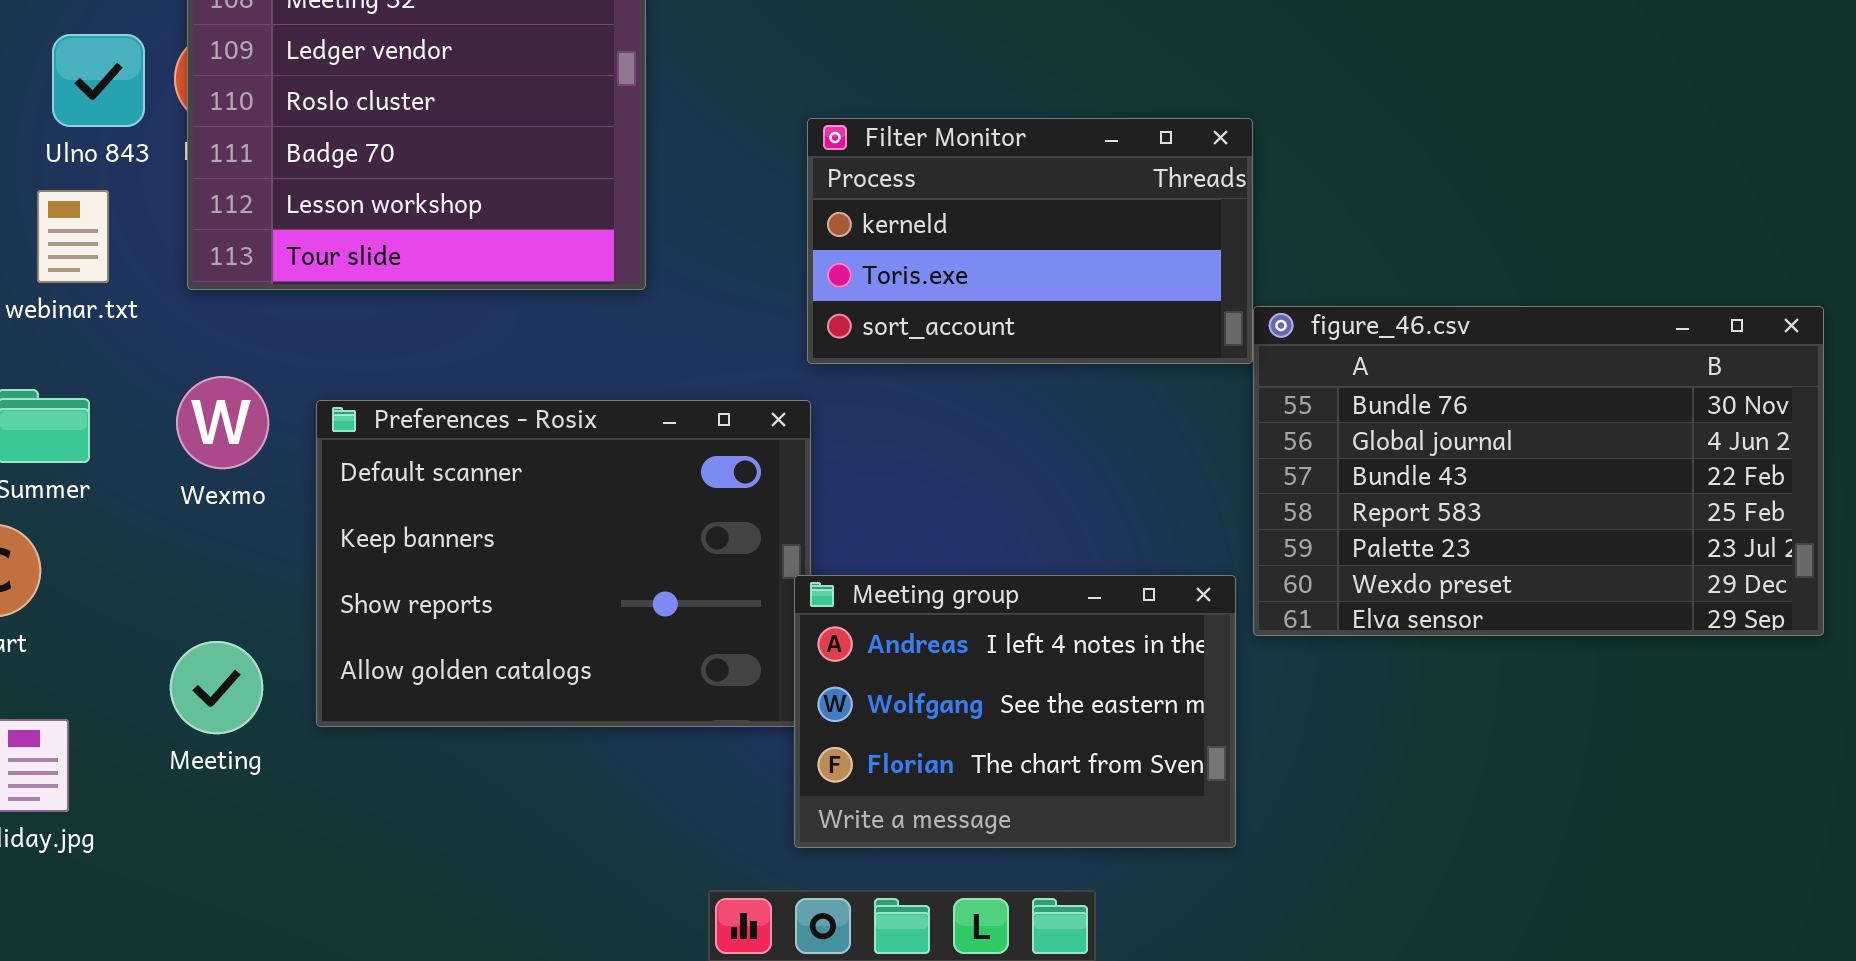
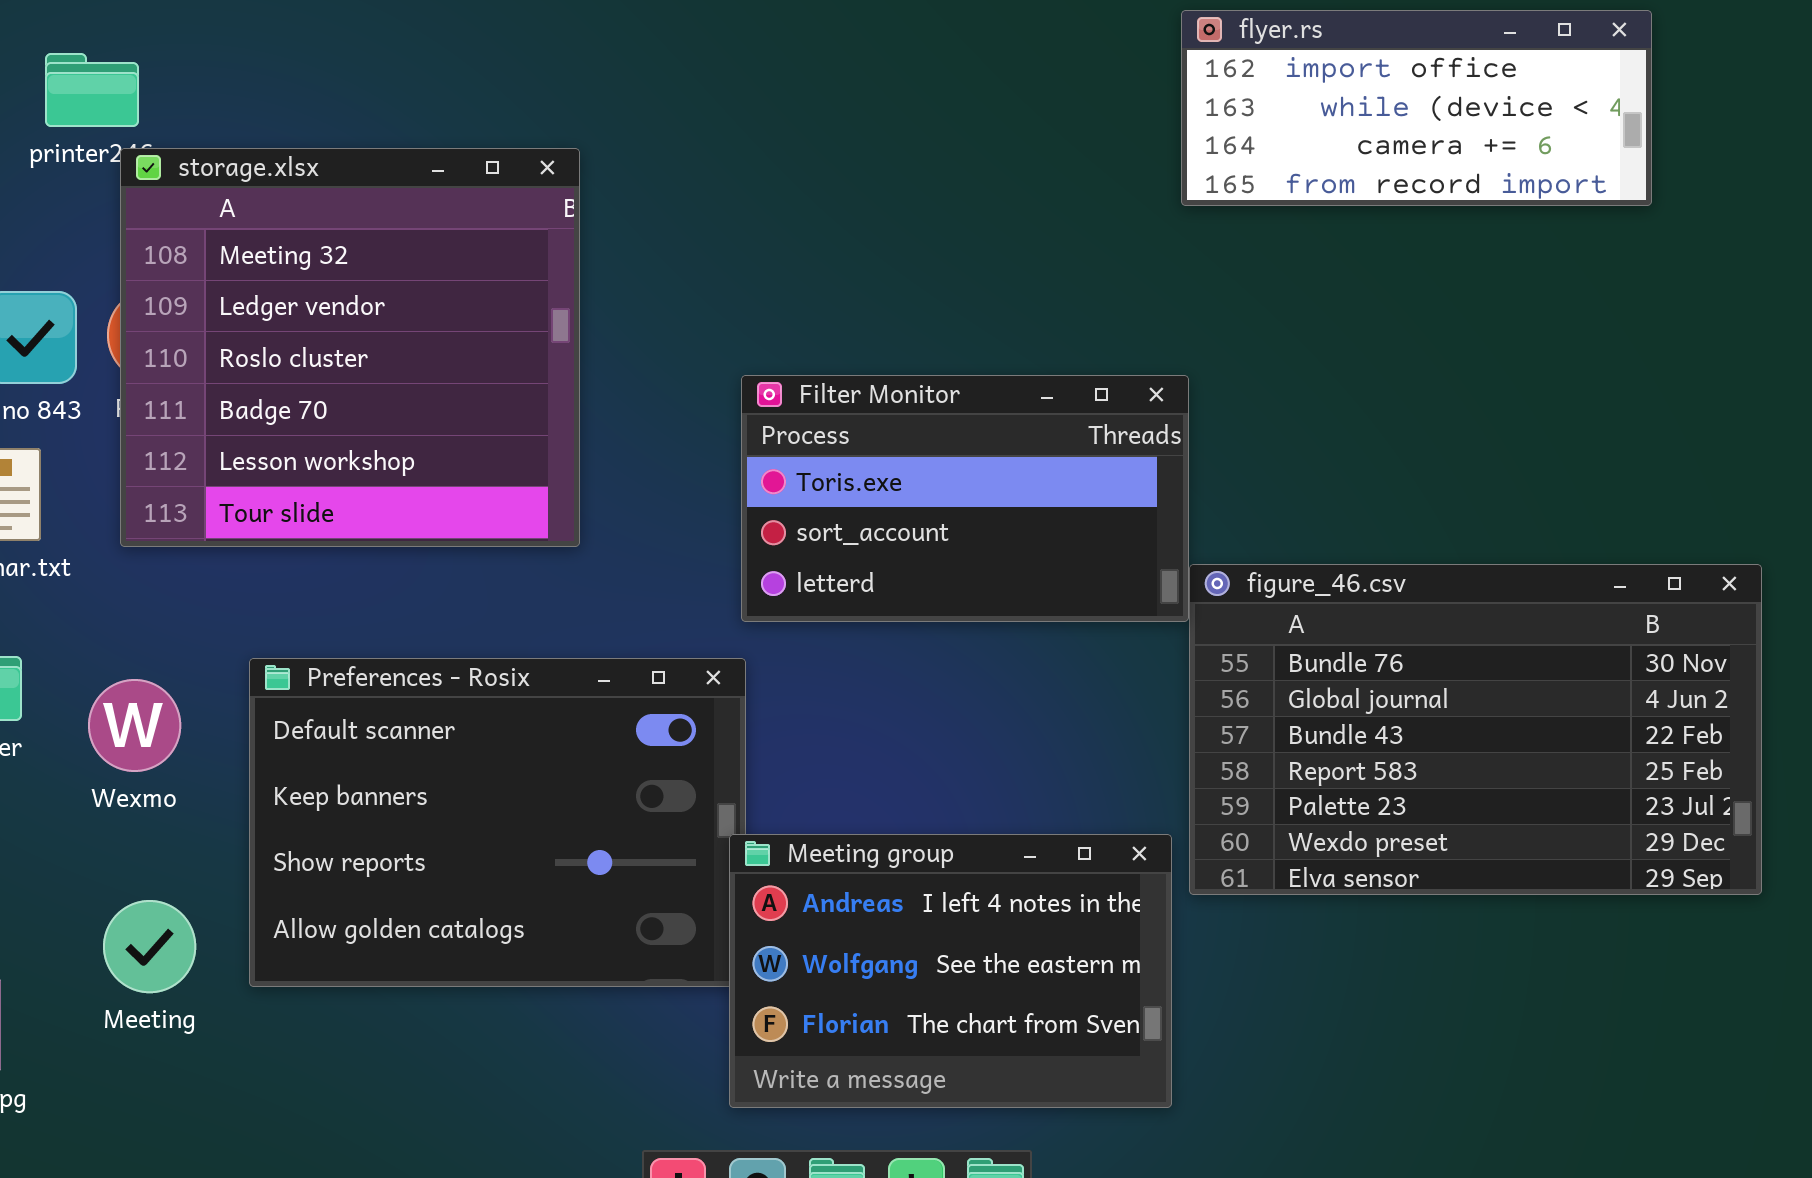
Filter Monitor: [807,118,1253,364] -> [741,375,1189,622], scrolled down 1 row
Wexmo: [176,376,269,469] -> [88,679,181,772], moved

